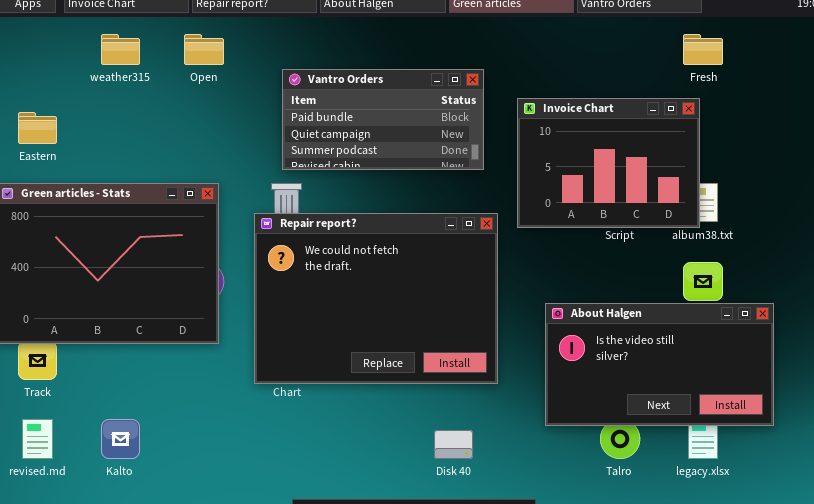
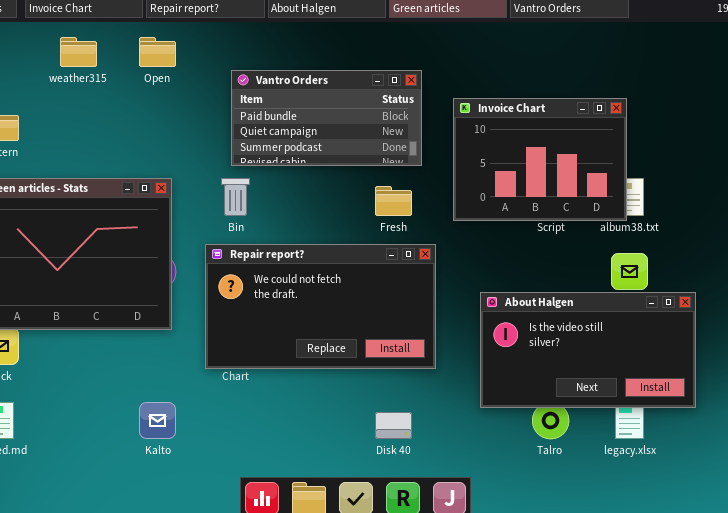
Fresh: [683,34,723,65] -> [375,186,412,216], moved
Repair report?: [254,213,498,384] -> [205,244,436,369], resized
Kalto: [101,419,140,459] -> [139,402,176,439], moved

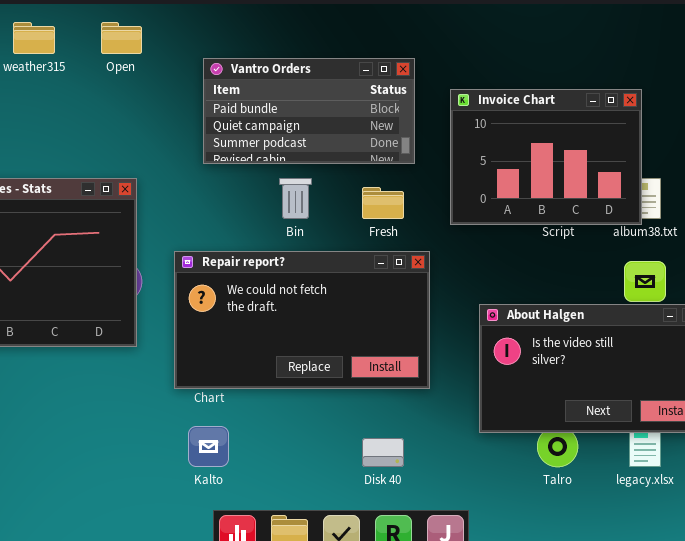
Bin: [221,178,250,216] -> [279,178,312,219], moved
Kalto: [139,402,176,439] -> [188,426,229,467], moved

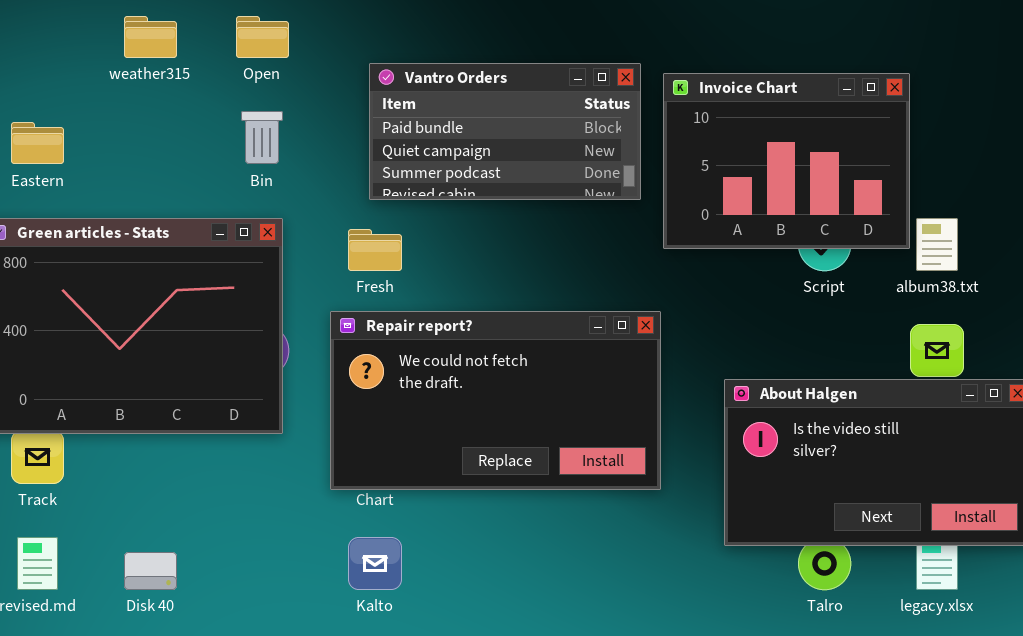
Invoice Chart: [450,89,642,225] -> [663,73,910,249], moved
Bin: [279,178,312,219] -> [241,111,283,164], moved
Fresh: [362,187,404,219] -> [348,229,402,271], moved
Disk 40: [362,438,404,467] -> [124,552,177,590], moved

